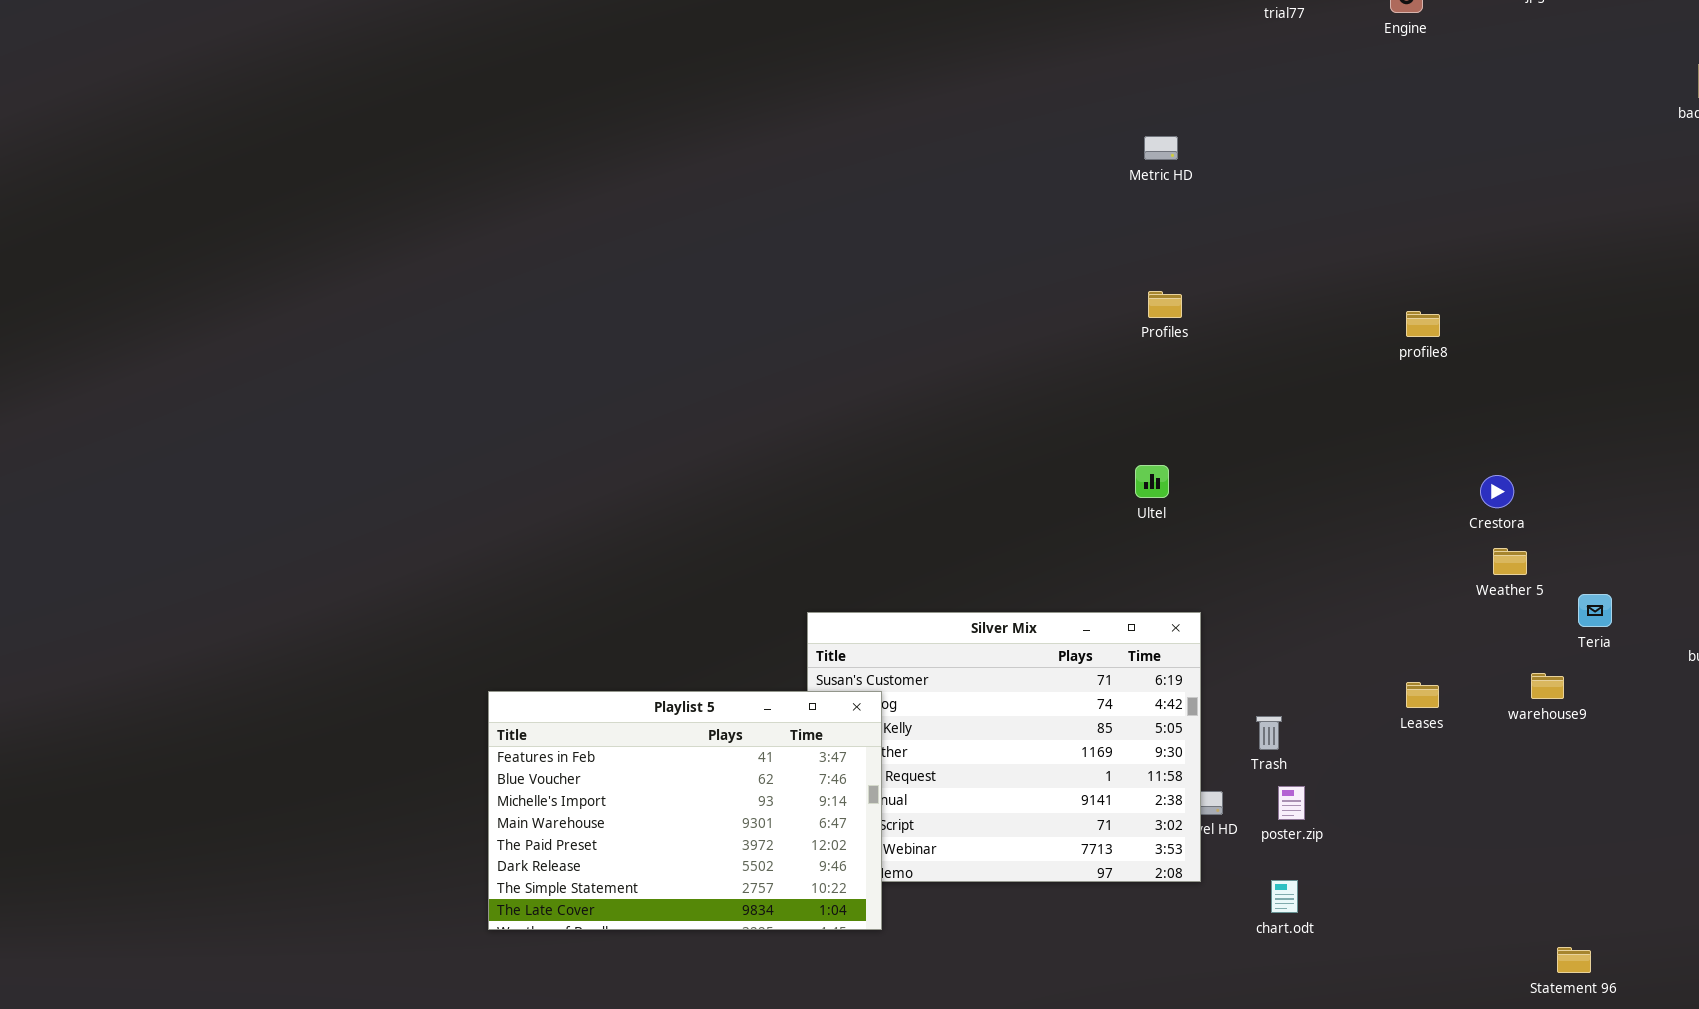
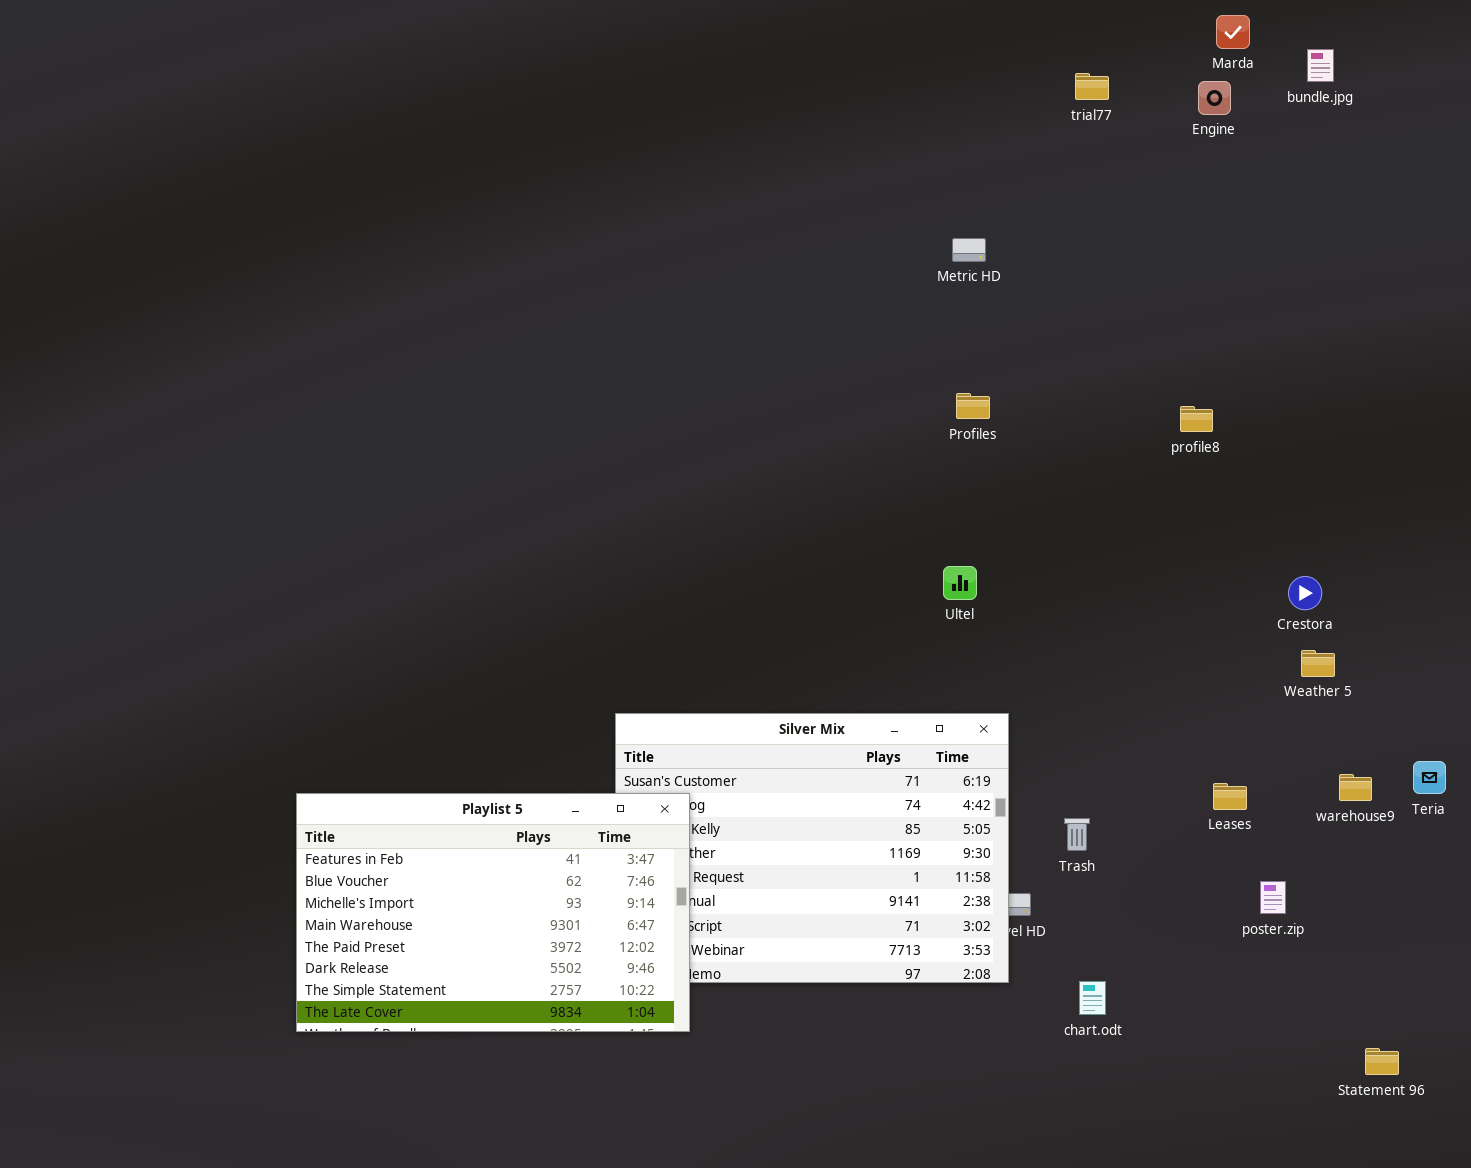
profile8: [1406,311,1440,337] -> [1180,406,1213,432], moved
Teria: [1578,594,1612,627] -> [1413,761,1446,794], moved
poster.zip: [1278,786,1305,820] -> [1260,881,1286,914], moved

